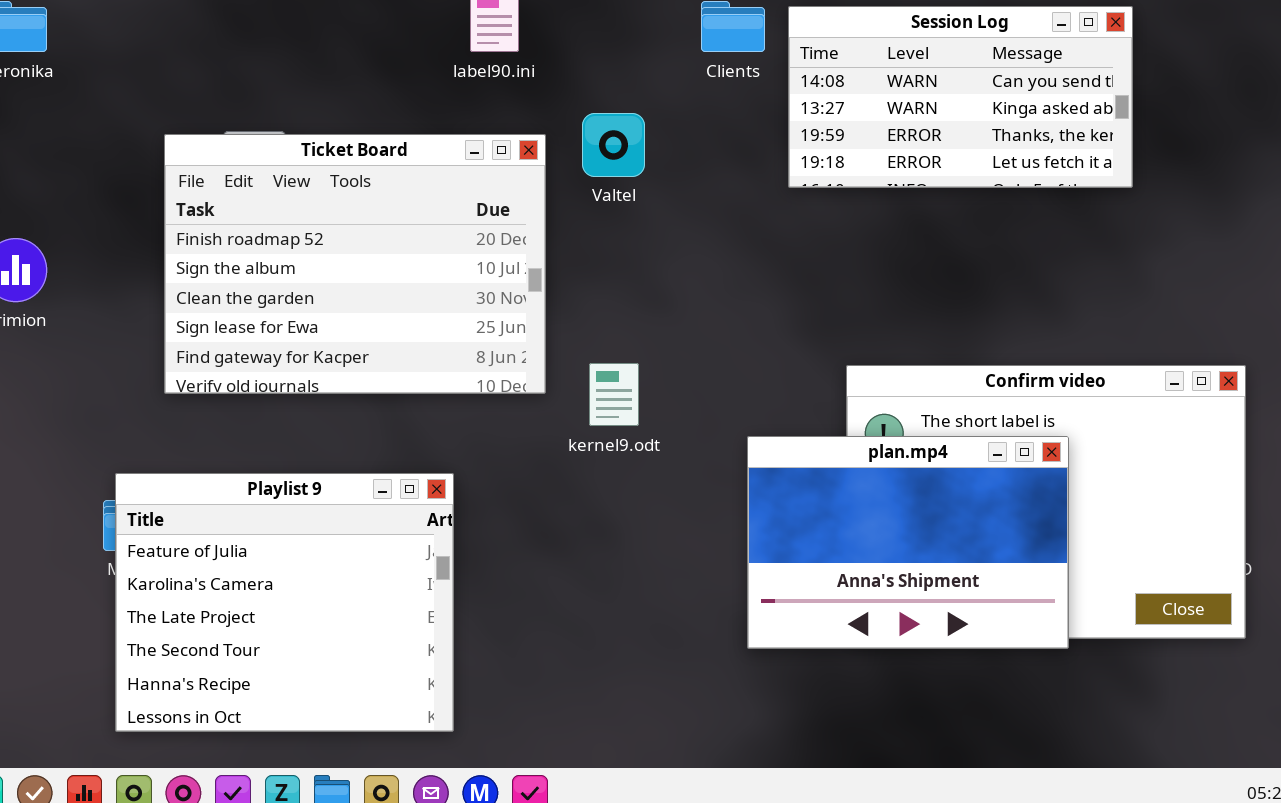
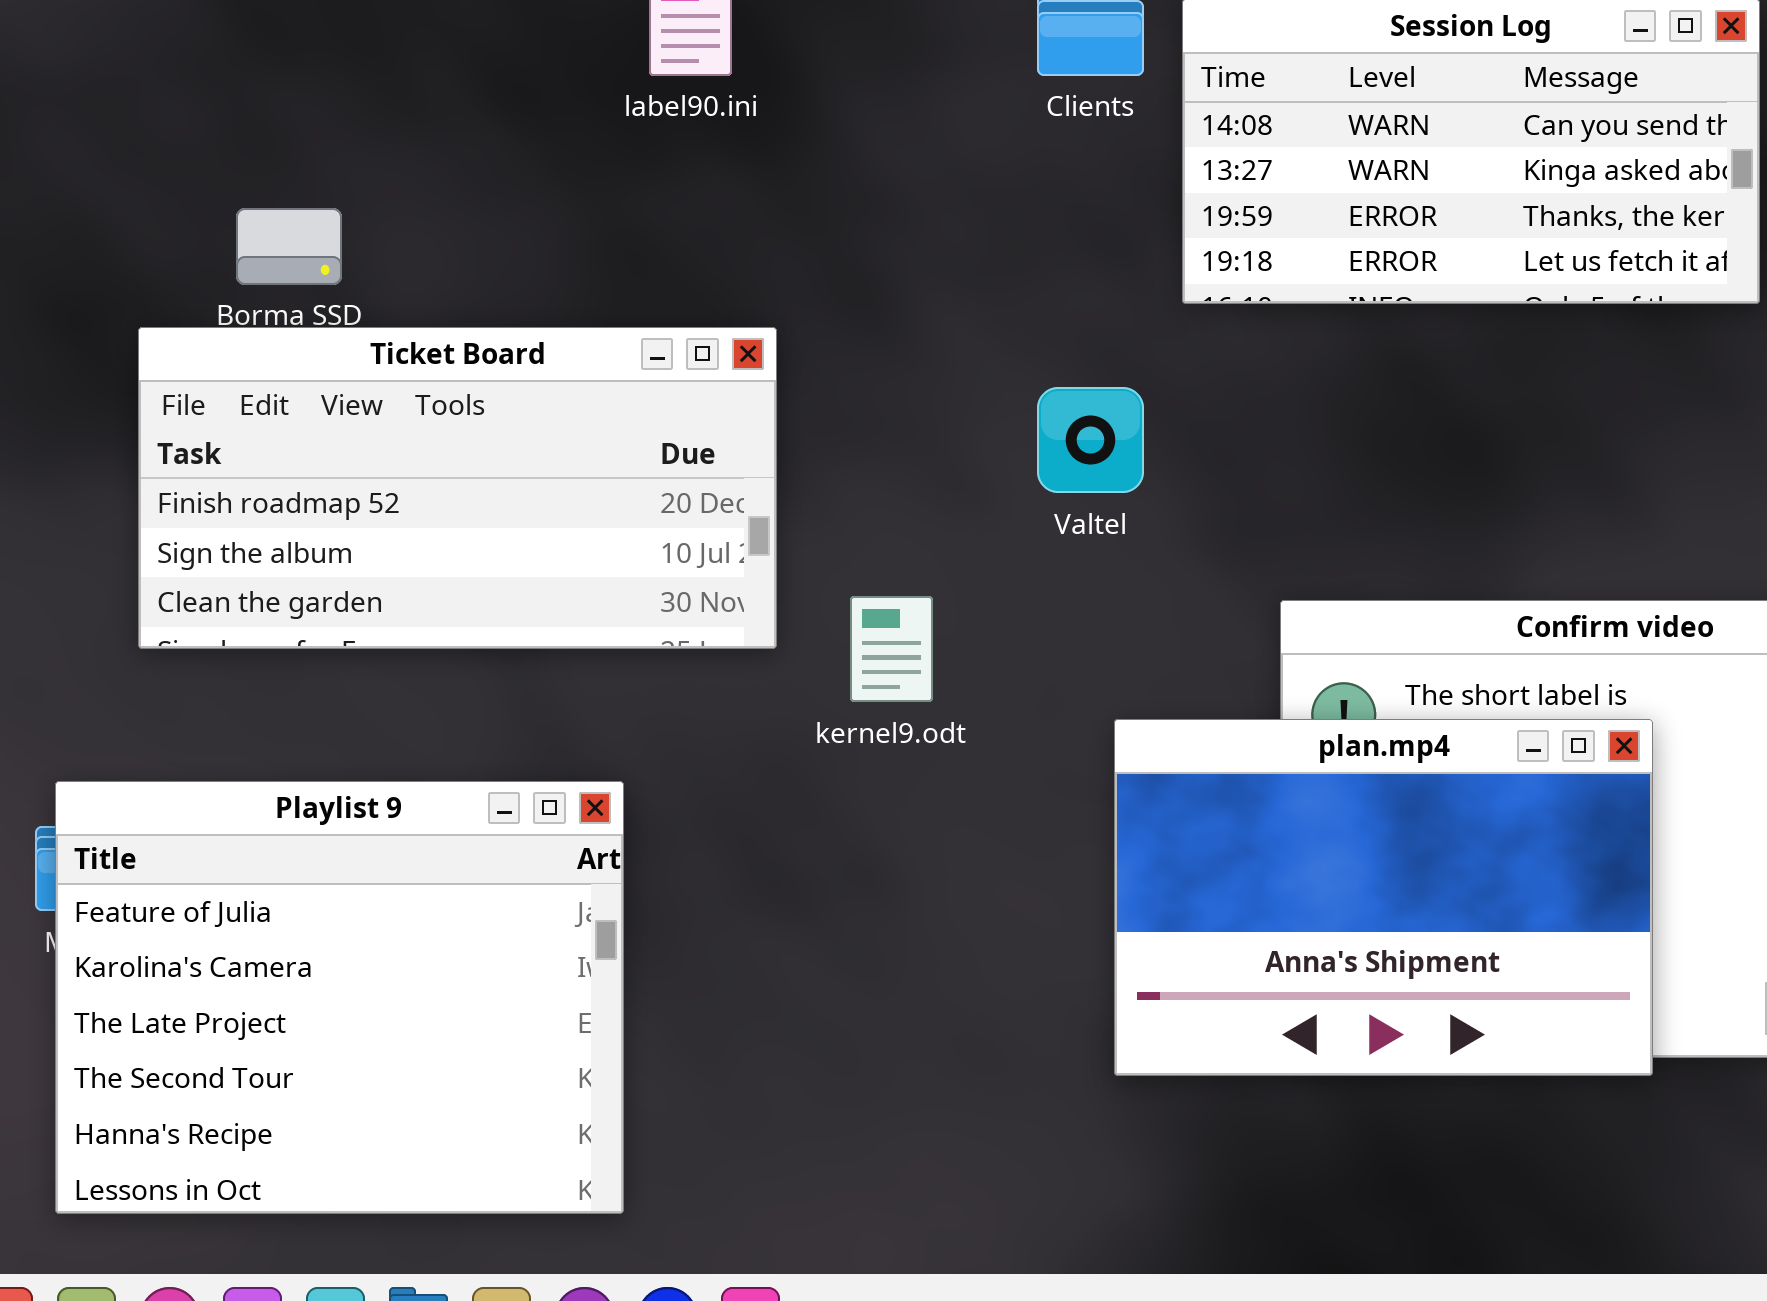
Valtel: [582,113,645,177] -> [1037,387,1144,493], moved
Ticket Board: [164,134,546,394] -> [138,327,777,649], resized

